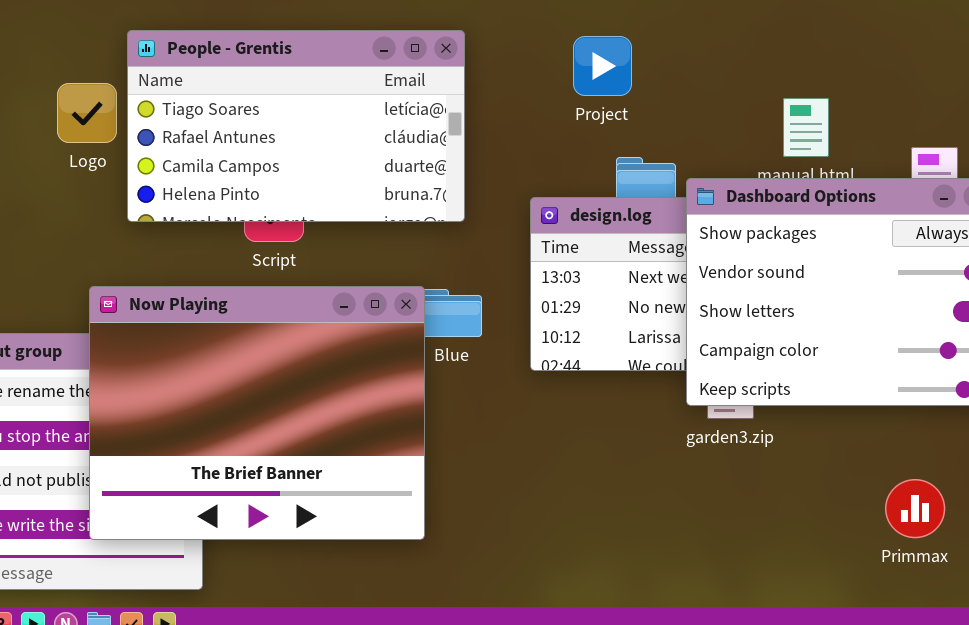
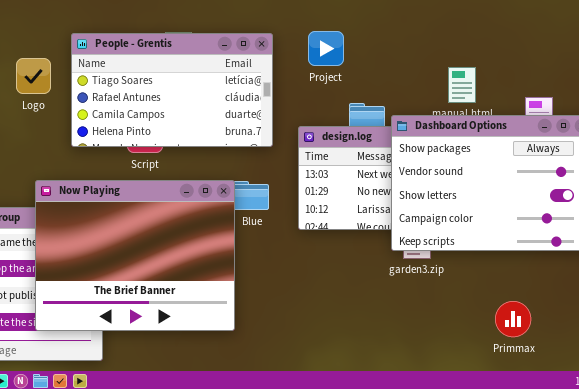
People - Grentis: [127,30,465,222] -> [71,33,273,147], moved
Project: [573,36,632,96] -> [308,31,344,66], moved
Primmax: [885,479,945,538] -> [495,301,531,337], moved

